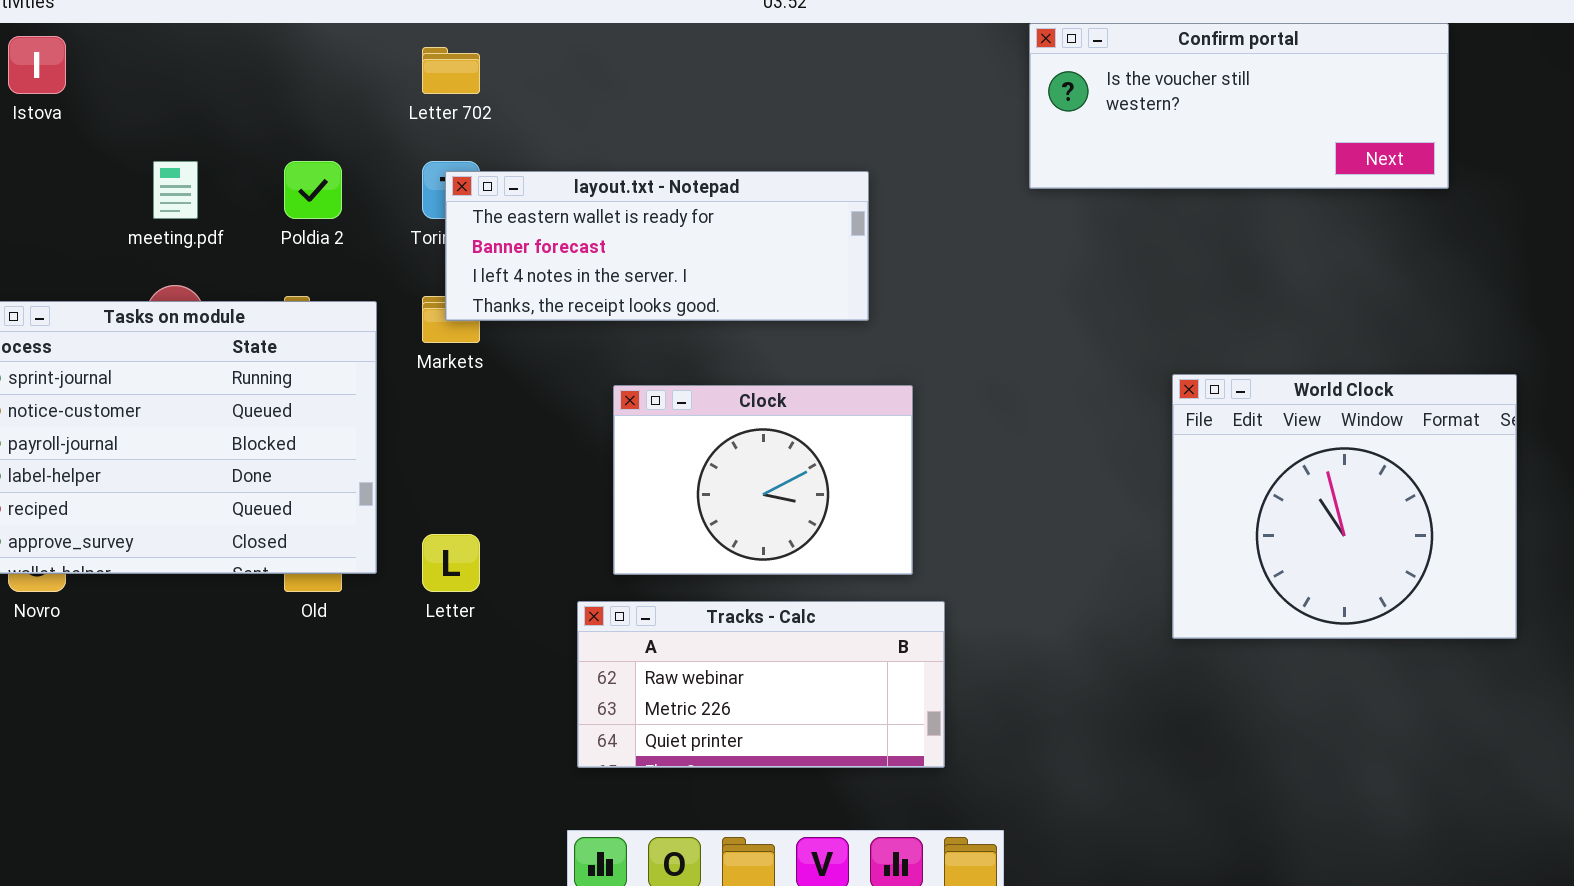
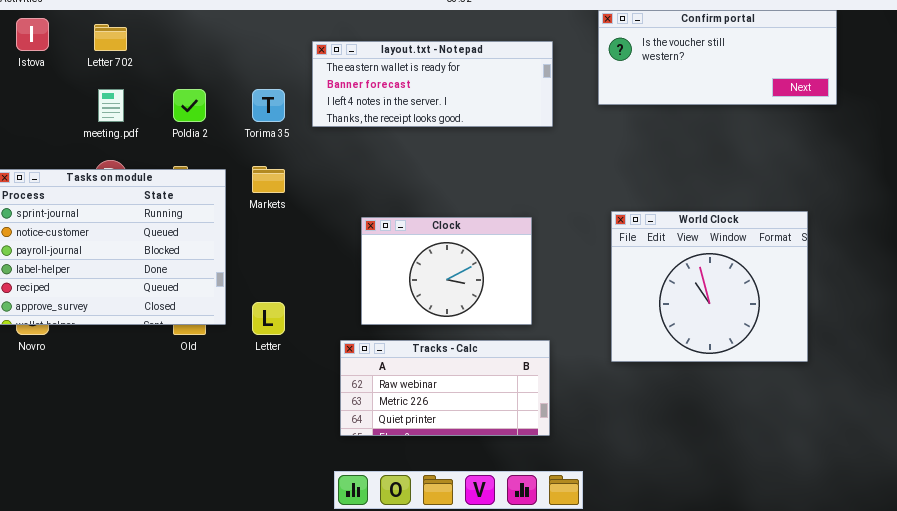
Letter 702: [422,47,480,94] -> [94,24,127,51], moved
layout.txt - Notepad: [445,171,869,321] -> [312,41,553,127], moved
World Clock: [1172,374,1517,639] -> [611,211,808,362], moved

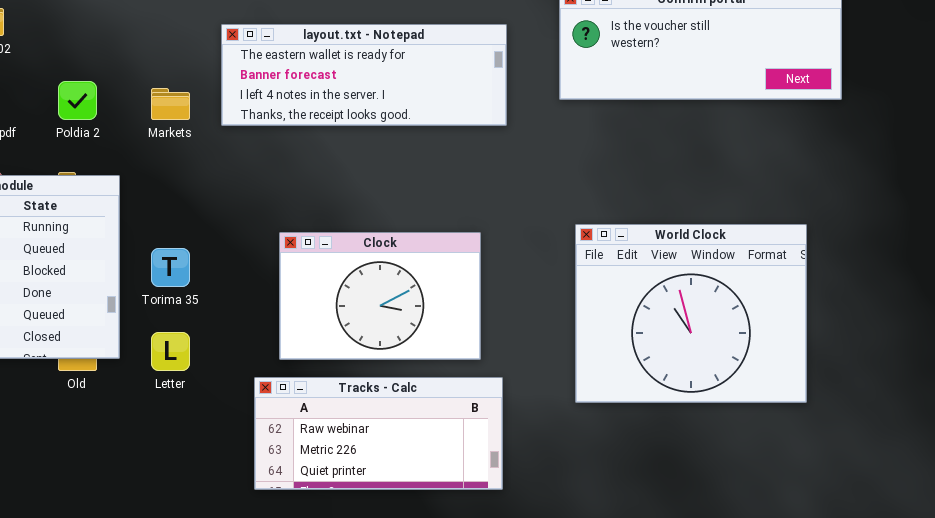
Torima 35: [252,89,285,122] -> [151,248,190,287], moved
Markets: [252,166,285,193] -> [151,88,190,120], moved

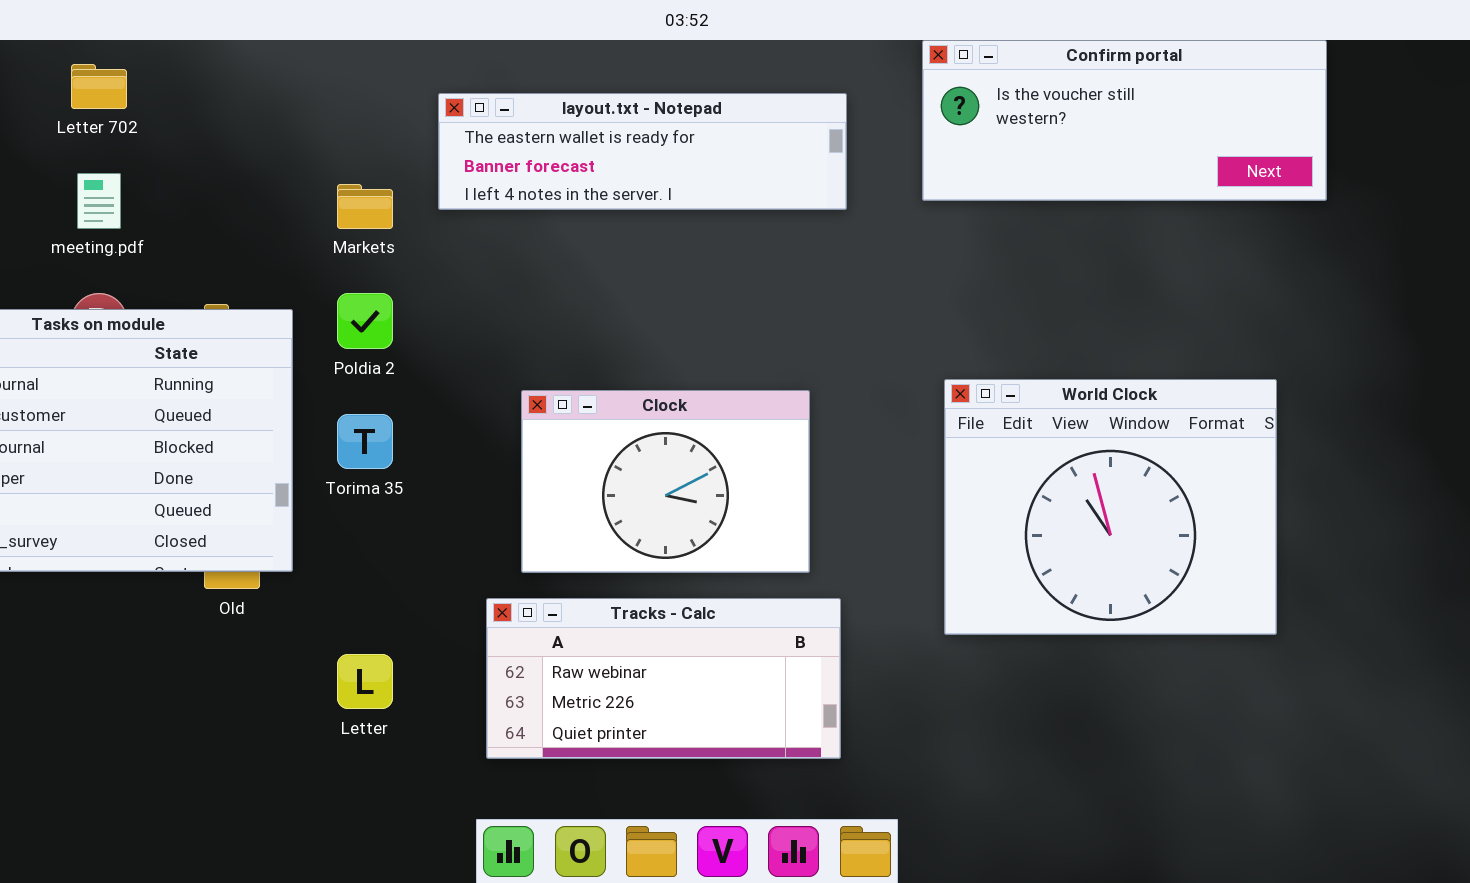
layout.txt - Notepad: [221,24,507,126] -> [438,93,847,210], resized
Poldia 2: [58,81,97,120] -> [337,293,393,349], moved
Letter: [151,332,190,371] -> [337,654,393,709], moved

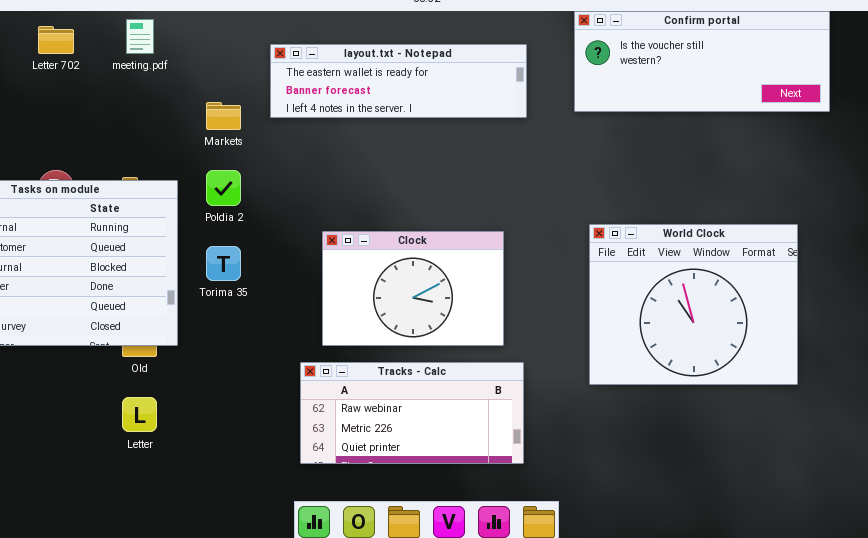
meeting.pdf: [77,173,121,229] -> [126,19,154,54], moved
Letter: [337,654,393,709] -> [122,397,157,432], moved

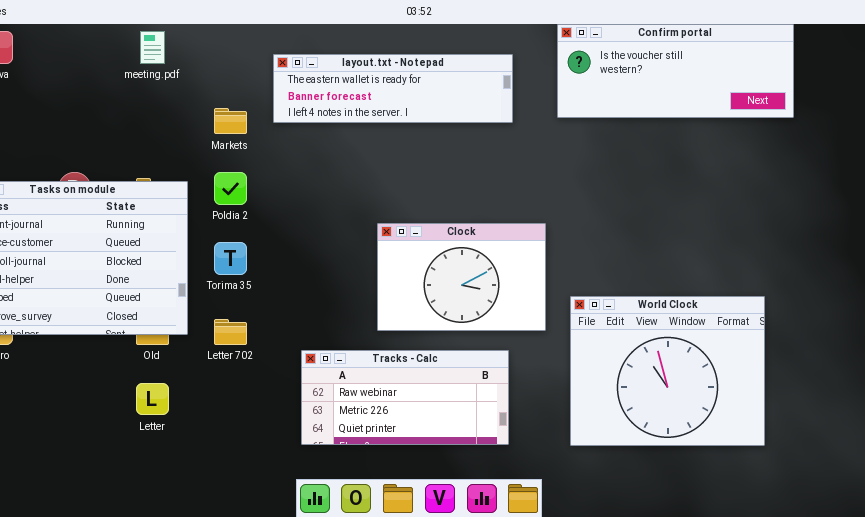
Letter 702: [38,26,74,54] -> [214,319,247,345], moved
World Clock: [589,224,798,385] -> [570,296,765,446], moved
Clock: [322,231,504,346] -> [377,223,546,331], moved

